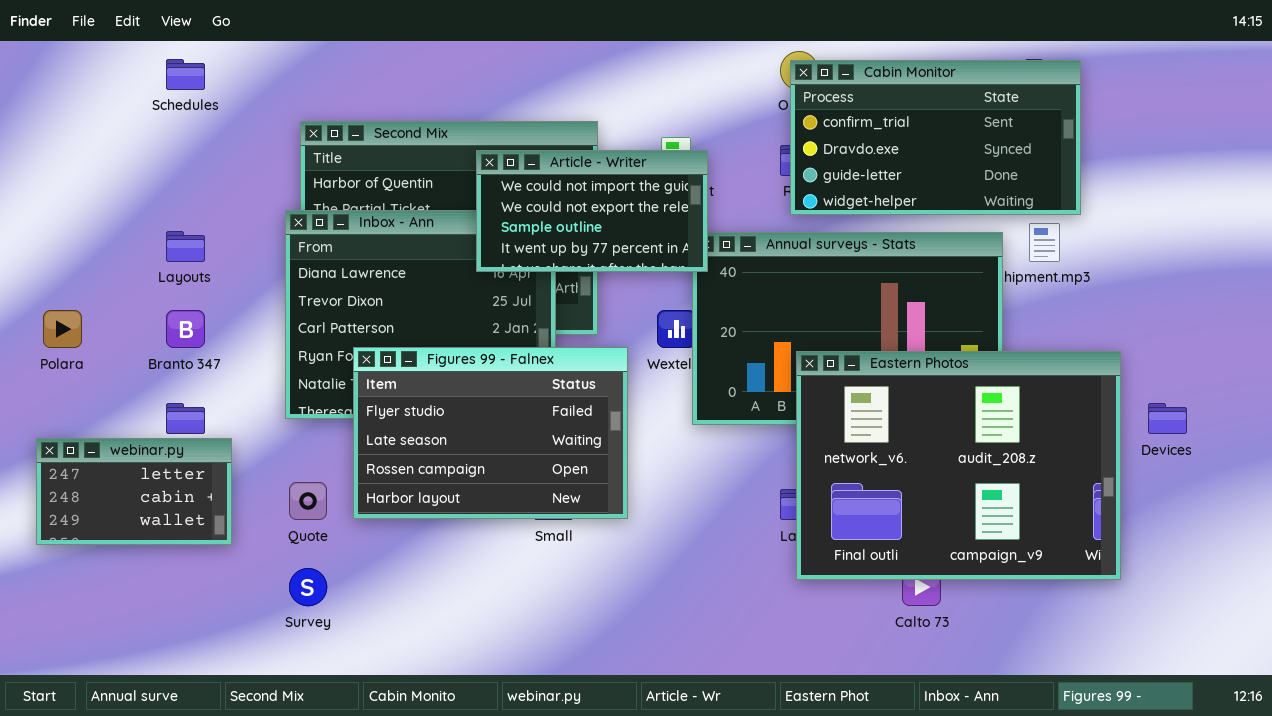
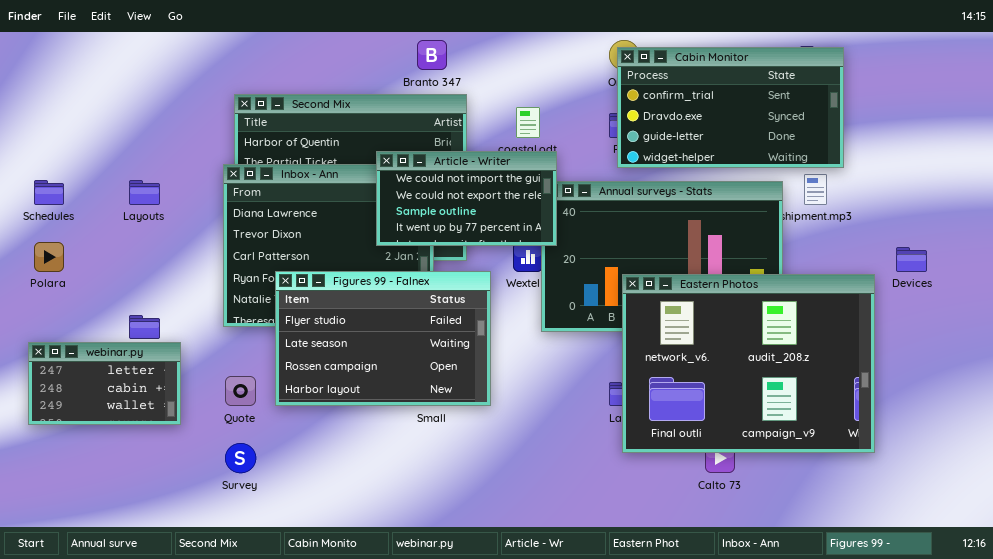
Schedules: [166,59,205,90] -> [34,180,64,205], moved
Article - Writer: [476,150,708,272] -> [376,151,557,246], moved
Branto 347: [166,310,205,348] -> [417,40,447,70], moved
Devices: [1148,403,1187,434] -> [896,247,927,272], moved

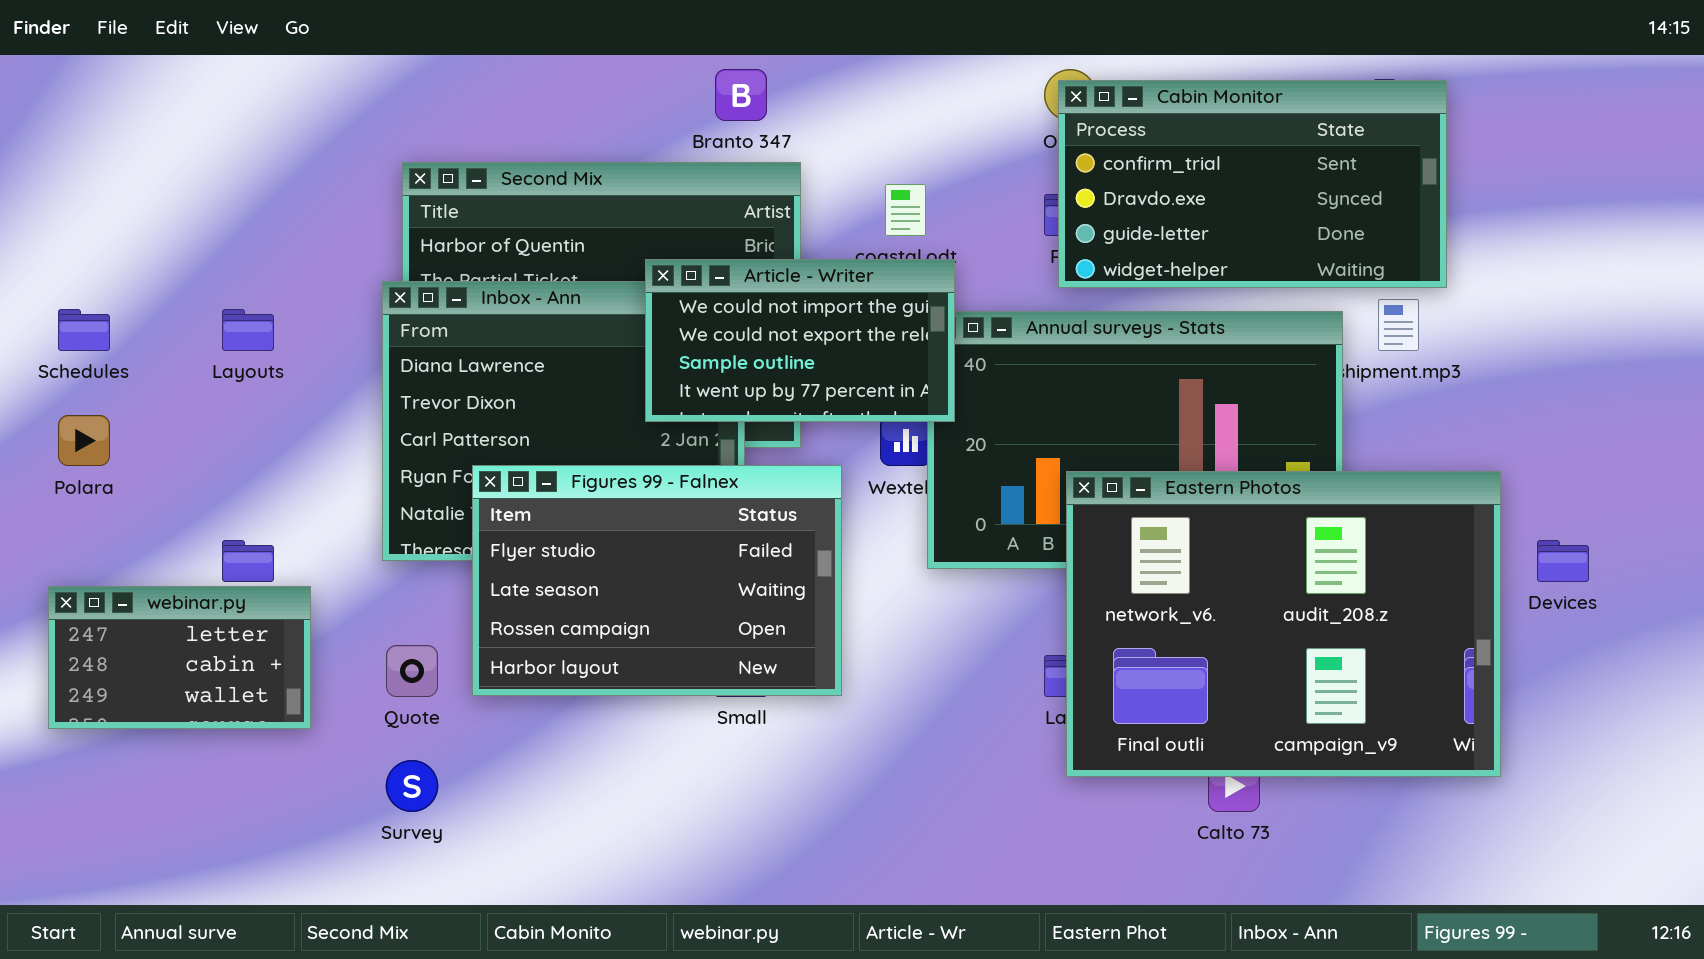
Devices: [896,247,927,272] -> [1537,540,1589,582], moved

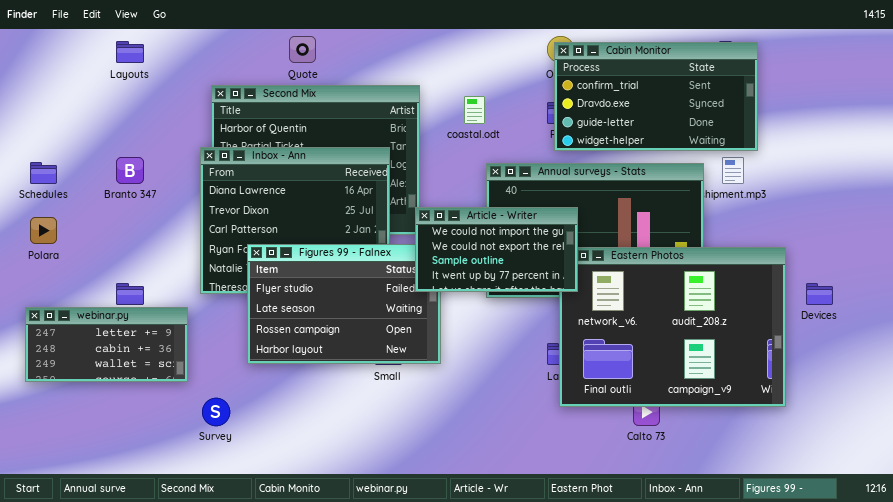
Branto 347: [715,69,767,121] -> [116,157,144,184], moved
Article - Writer: [645,259,955,422] -> [415,207,578,292], moved
Layouts: [222,309,274,351] -> [116,41,144,63], moved
webinar.py: [48,586,311,729] -> [25,307,188,382], resized
Quote: [386,645,438,697] -> [289,36,316,63], moved

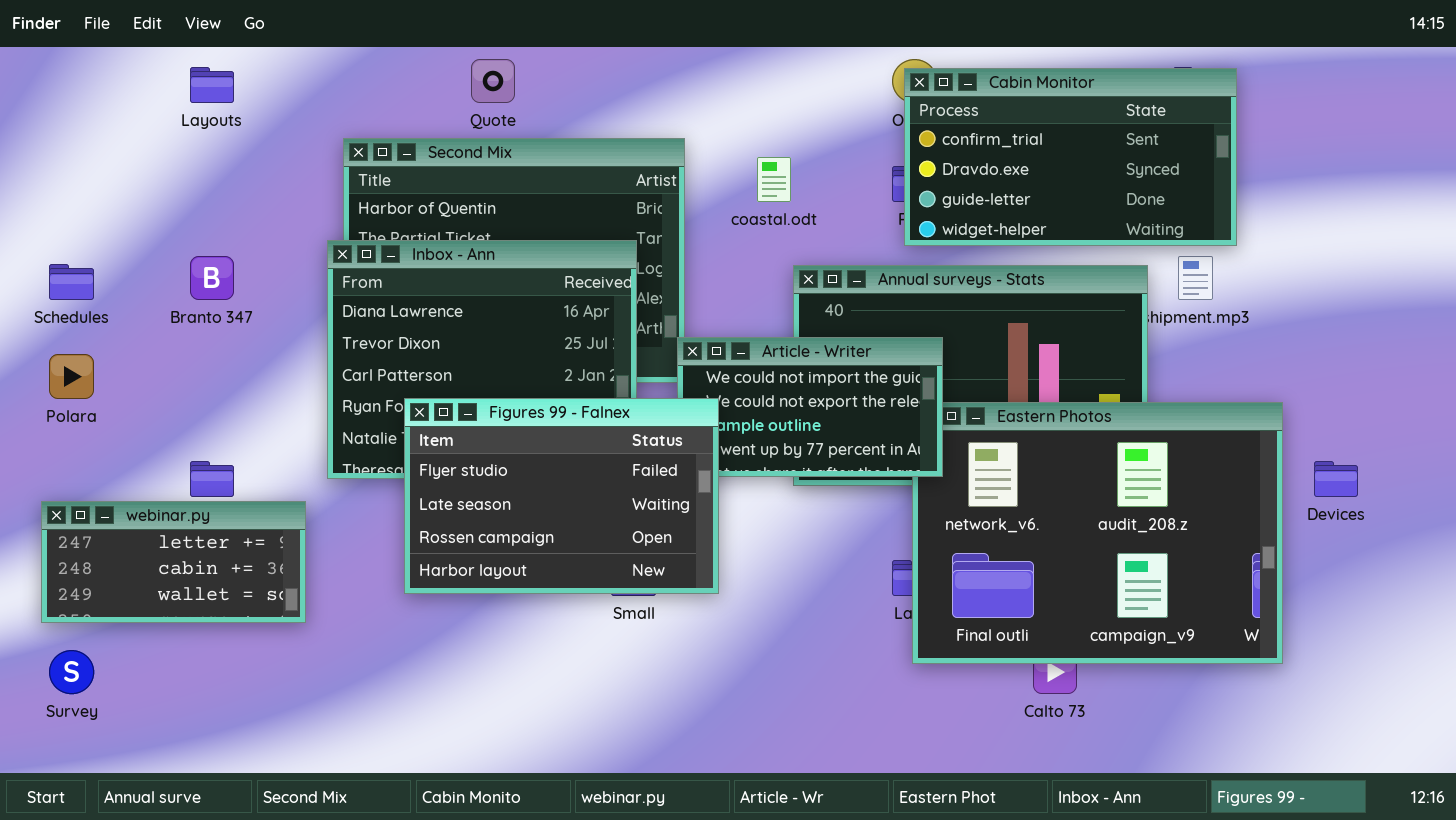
Figures 99 - Falnex: [247,244,441,364] -> [404,398,719,594], raised
Survey: [202,398,230,426] -> [49,650,94,694], moved

